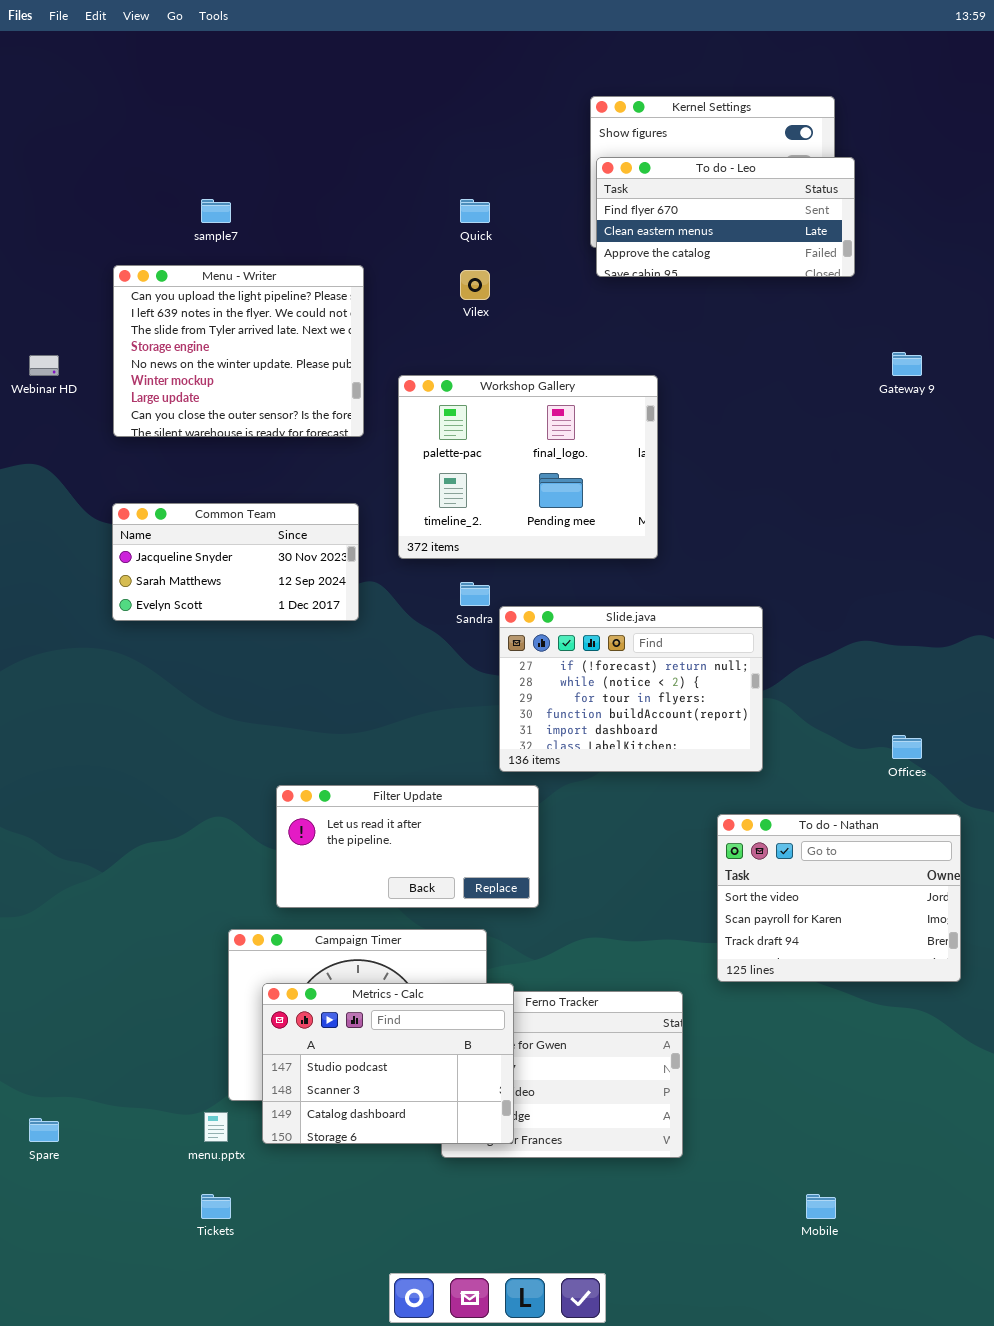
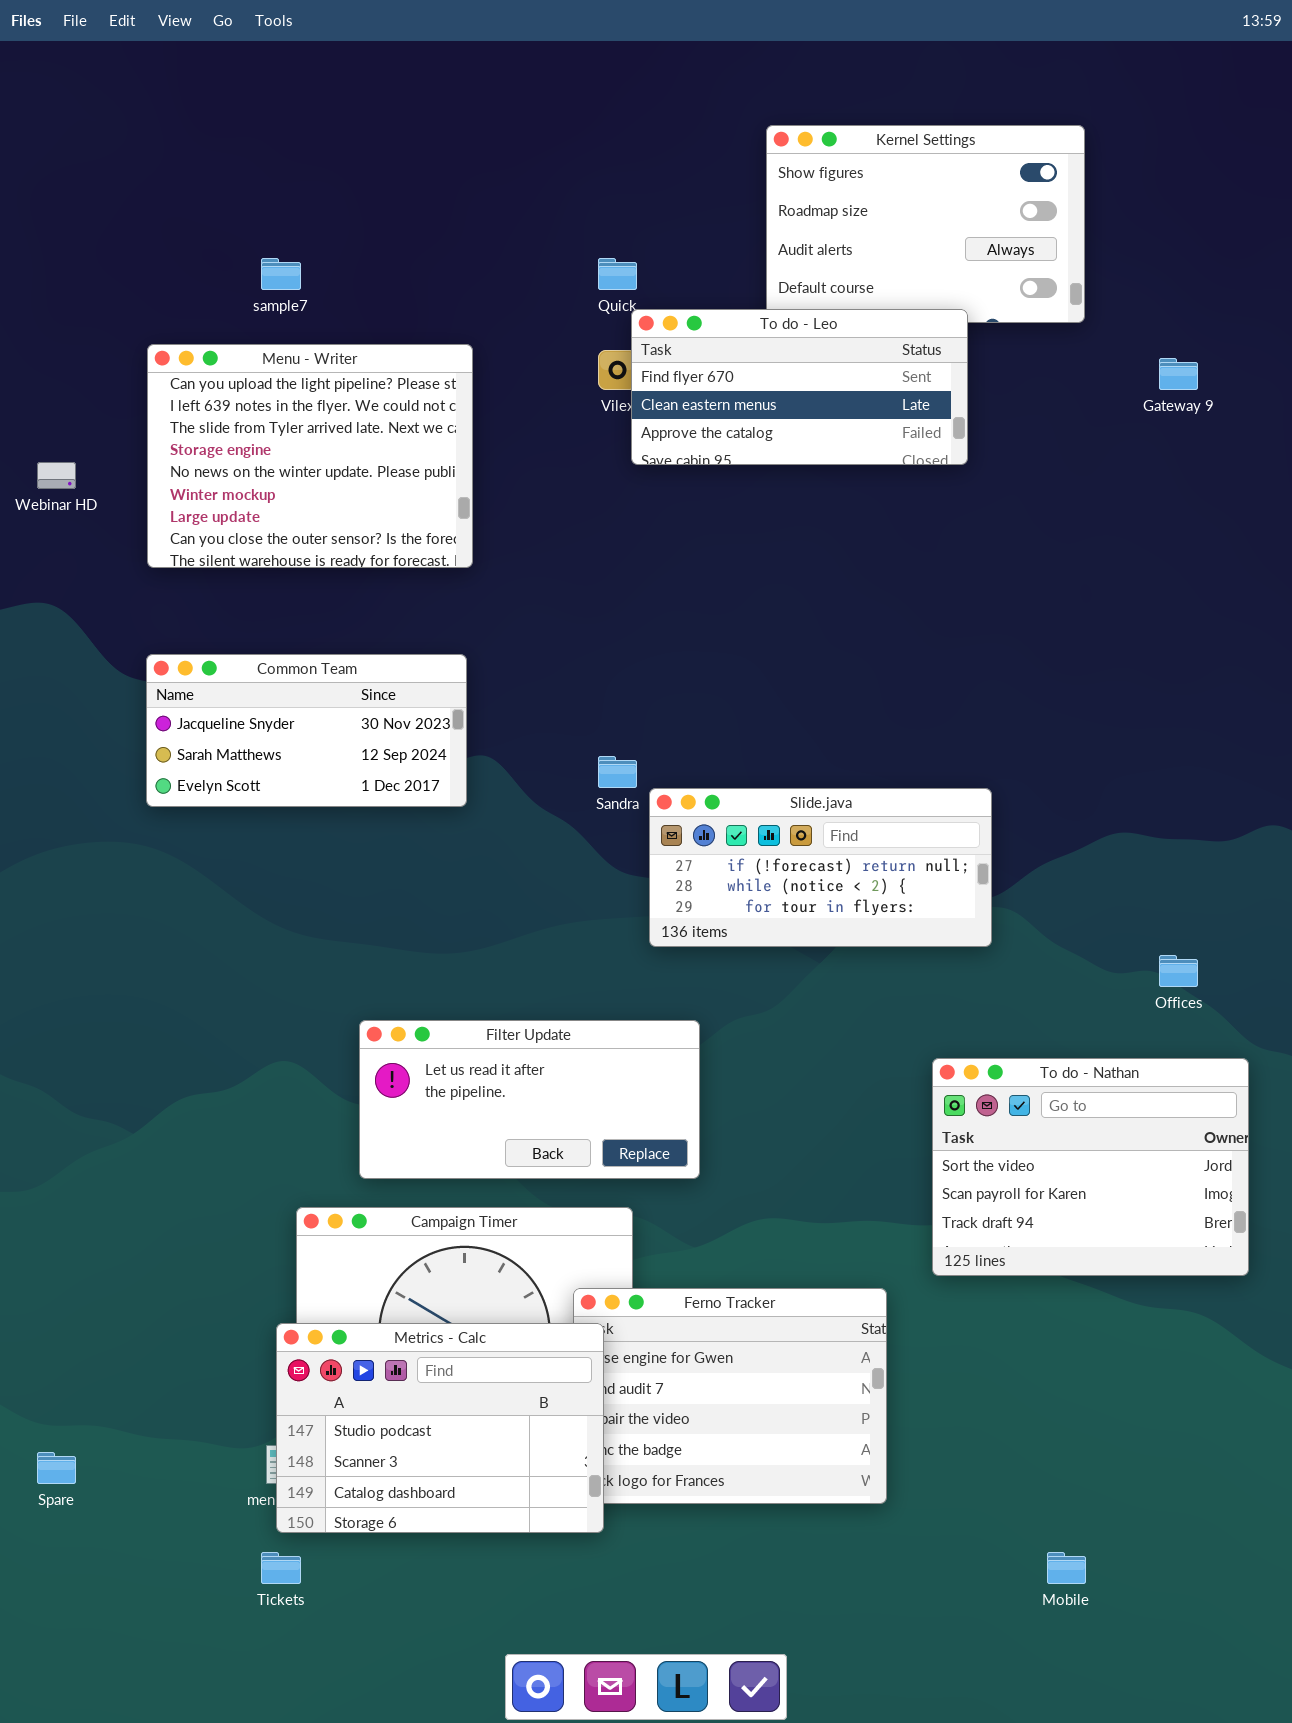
To do - Leo: [596,157,855,277] -> [631,309,968,465], moved
Gateway 9: [892,352,922,376] -> [1159,358,1198,390], moved
Workshop Gallery: [398,375,658,559] -> none, closed
Slide.java: [499,606,763,772] -> [649,788,992,947], resized
Metrics - Calc: [262,983,514,1144] -> [276,1323,604,1533], moved

